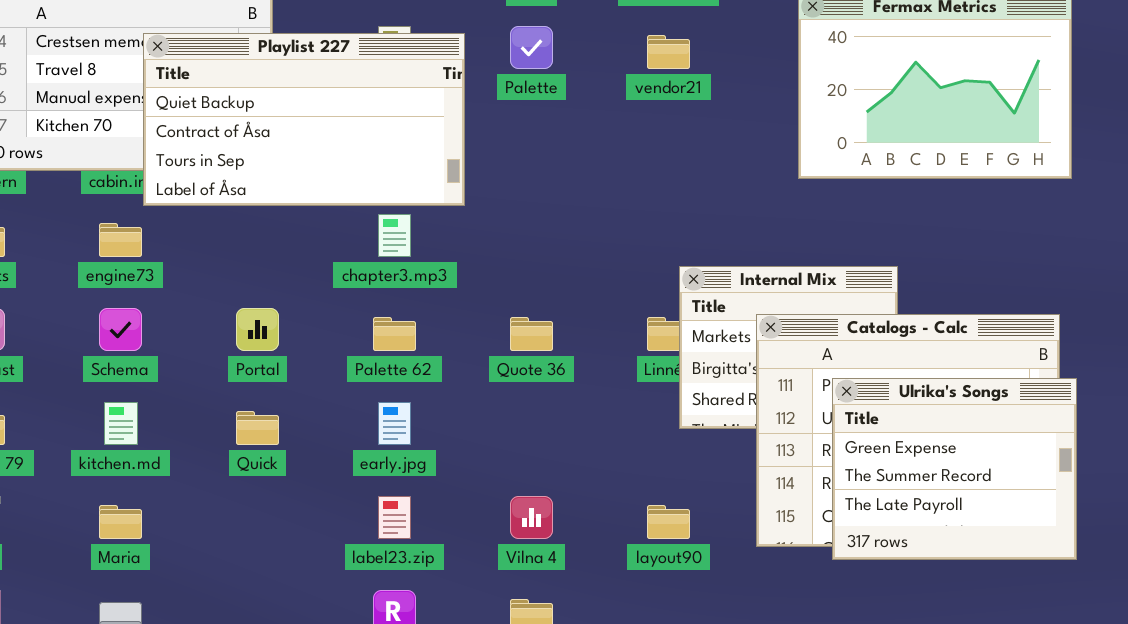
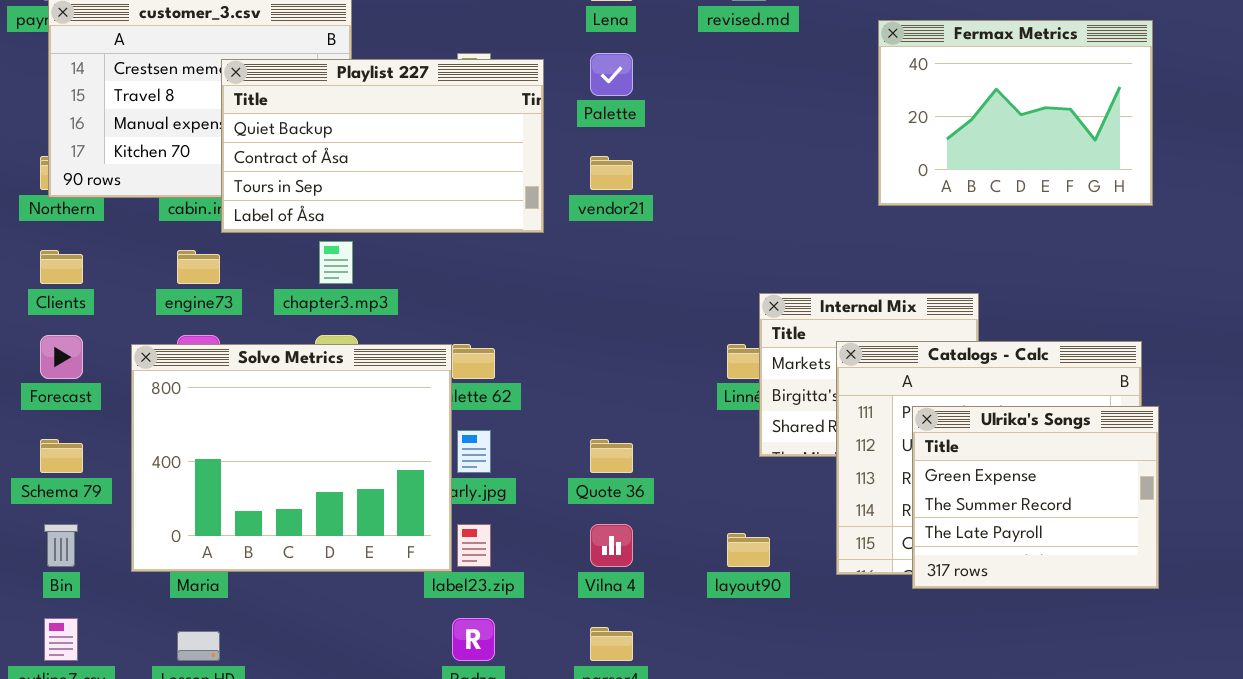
vendor21: [647,35,690,69] -> [590,156,633,190], moved
chapter3.mp3: [378,214,411,257] -> [319,241,353,284], moved
Solvo Metrics: none -> [131,344,452,572], opened
Quote 36: [510,317,553,351] -> [590,439,633,473], moved

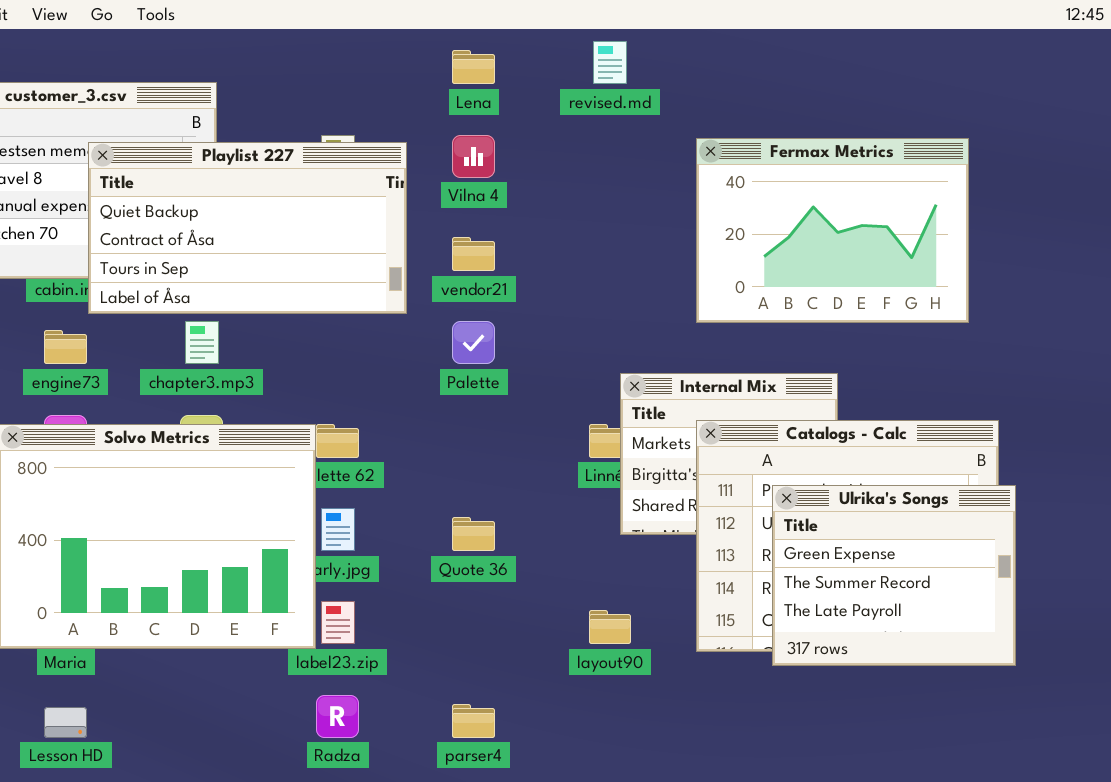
Fermax Metrics: [878,20,1153,206] -> [696,138,969,323], moved
Palette: [590,53,633,96] -> [452,321,495,364], moved
Vilna 4: [590,524,633,567] -> [452,135,495,178], moved

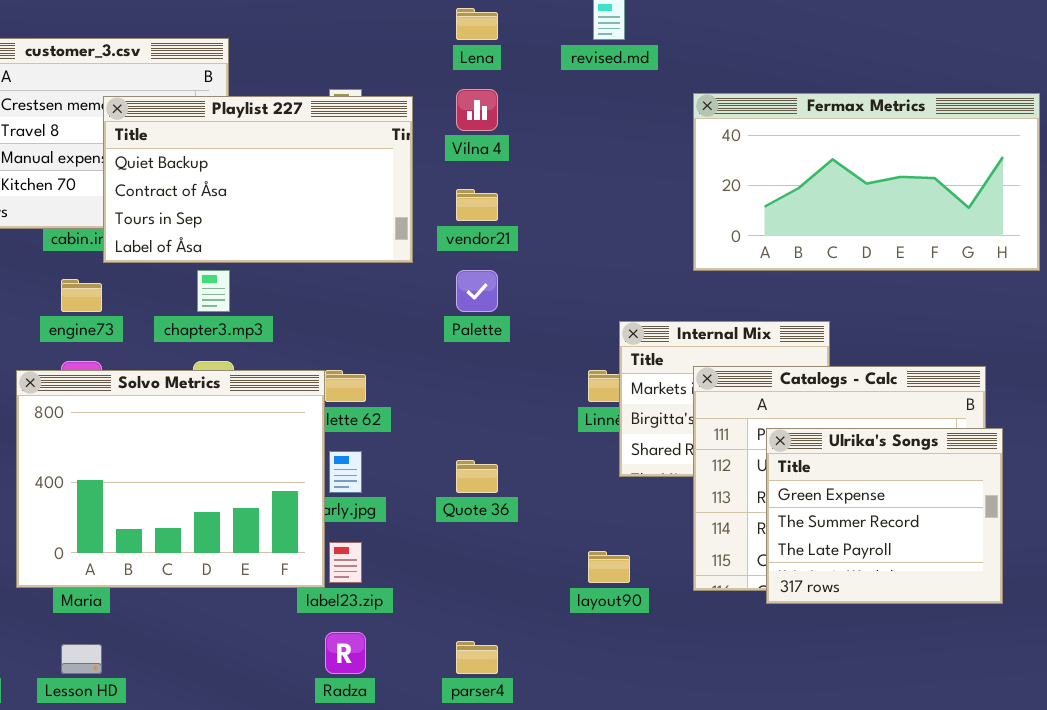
Fermax Metrics: [696,138,969,323] -> [693,93,1040,271], resized

